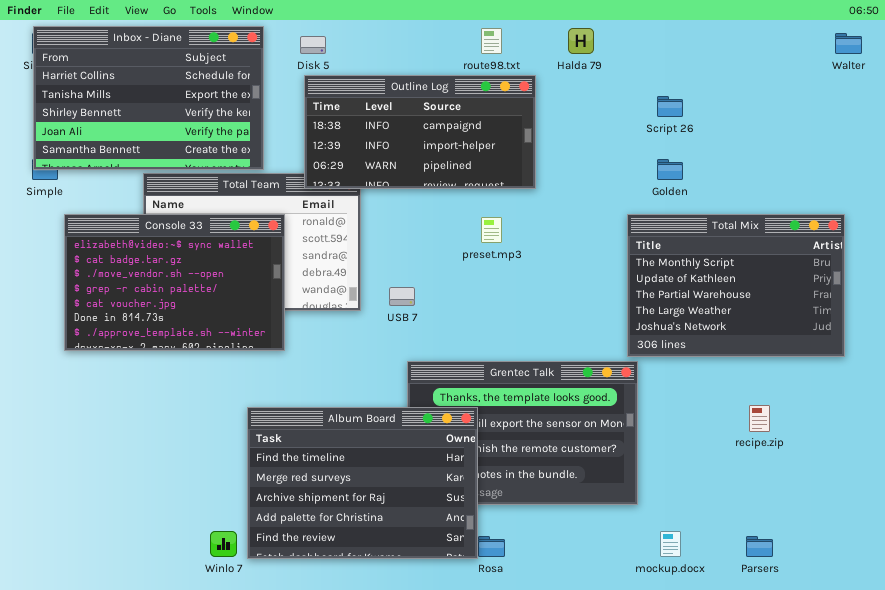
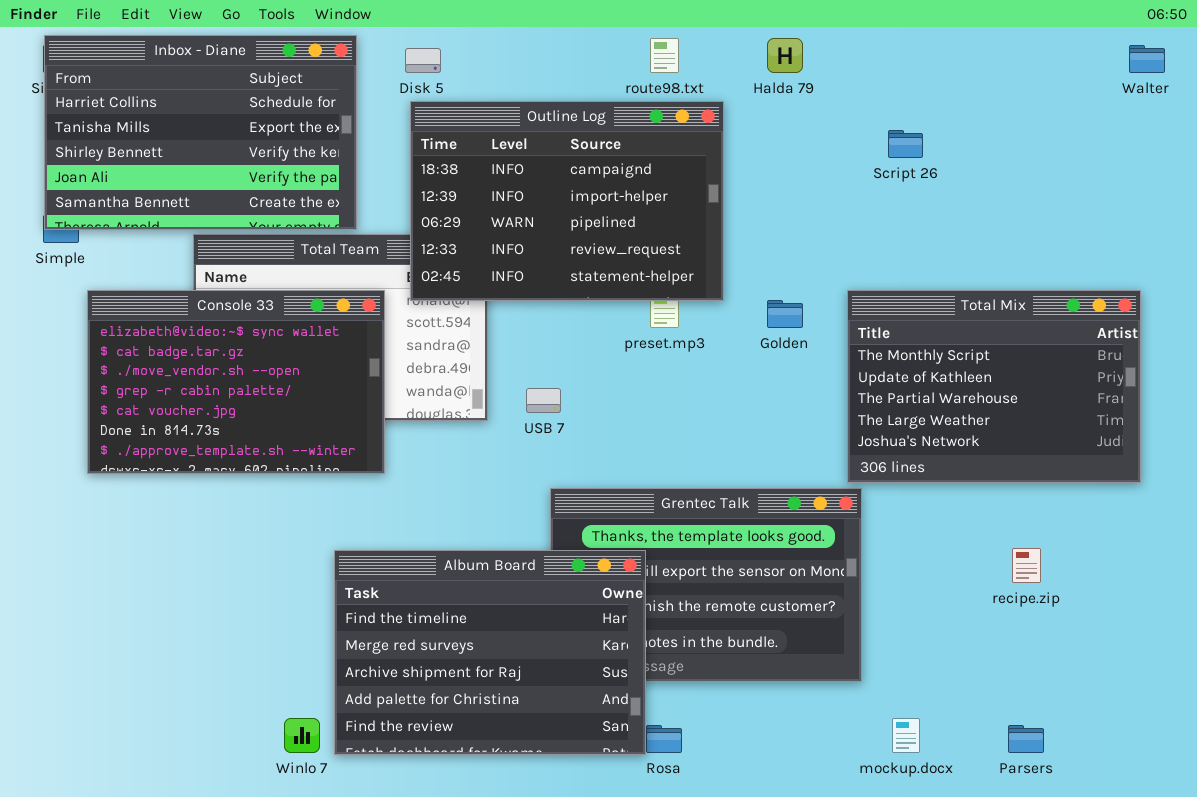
Outline Log: [304,75,536,189] -> [410,101,724,301], resized
Golden: [657,159,683,180] -> [767,300,803,328], moved

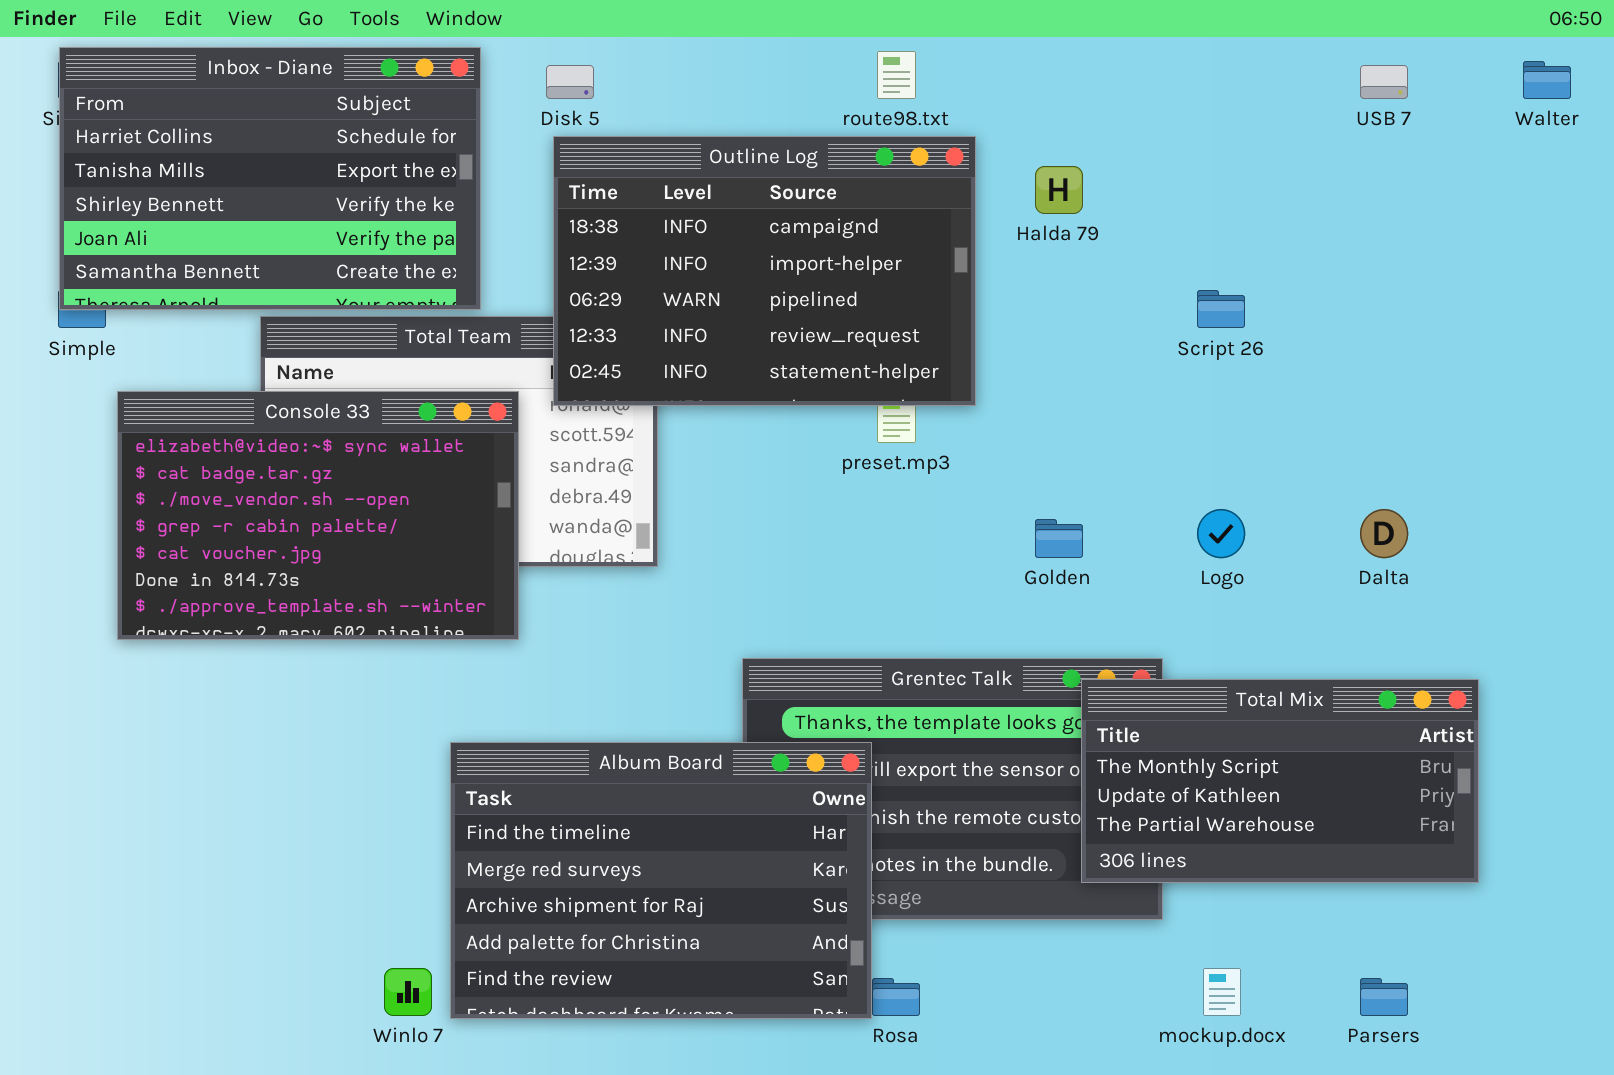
Halda 79: [767,38,803,73] -> [1035,166,1083,214], moved
Script 26: [888,130,923,158] -> [1197,290,1245,328], moved
Total Mix: [847,290,1141,483] -> [1081,679,1479,883], moved, resized
Golden: [767,300,803,328] -> [1035,519,1083,558], moved
USB 7: [526,388,561,413] -> [1360,65,1408,99], moved

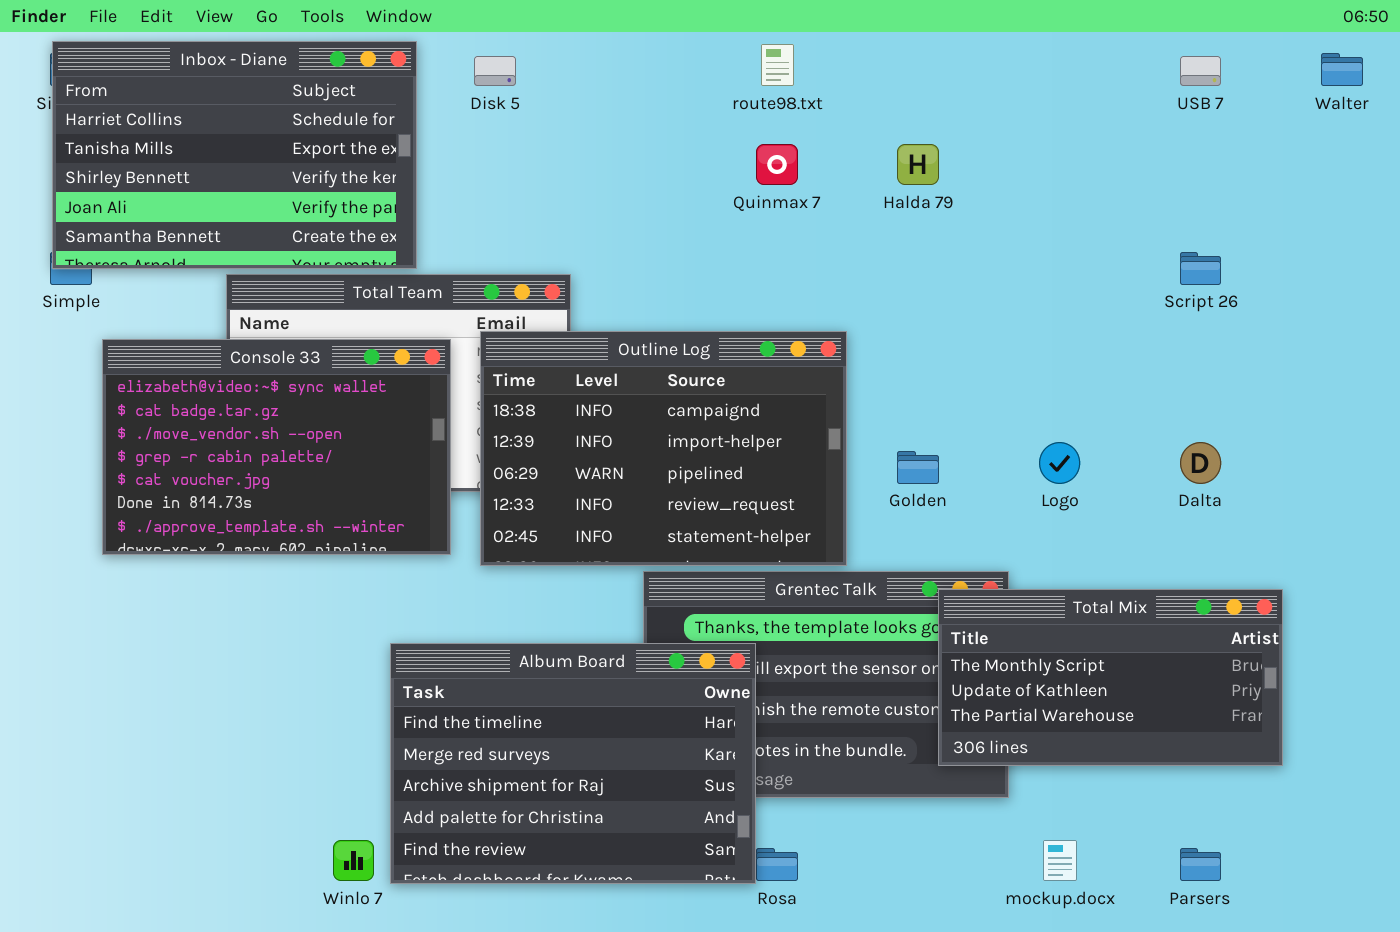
Outline Log: [553,136,976,406] -> [480,331,847,566], moved
Script 26: [1197,290,1245,328] -> [1180,252,1221,285], moved

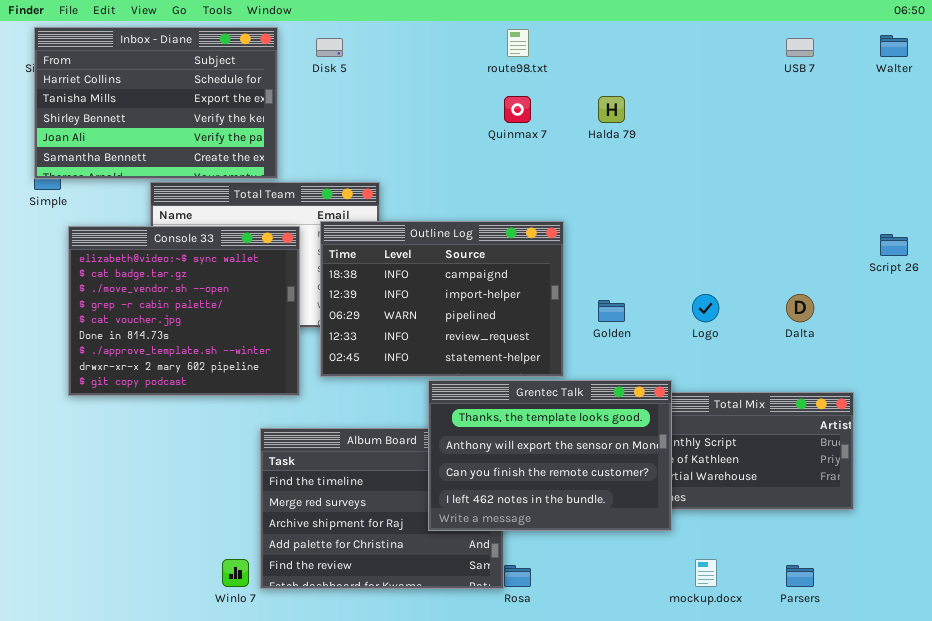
Script 26: [1180,252,1221,285] -> [880,234,908,256], moved
Console 33: [102,339,451,555] -> [68,226,300,396], resized
Grentec Talk: [643,571,1009,798] -> [428,380,672,531], raised

